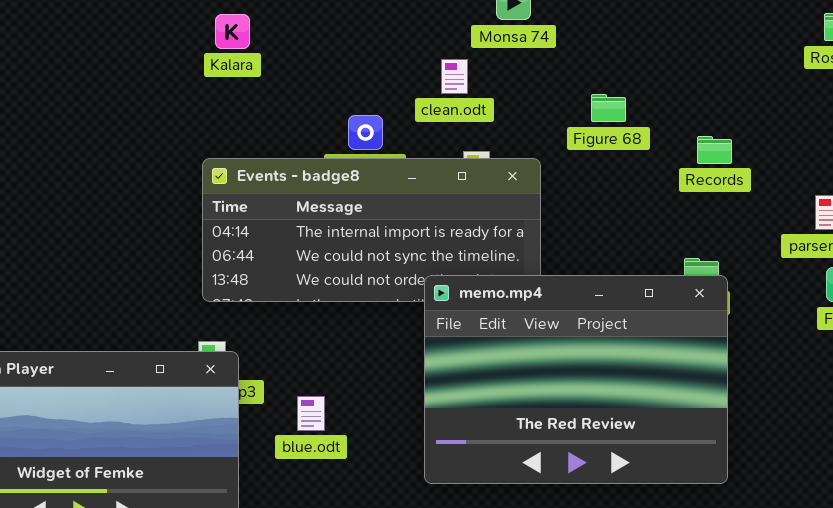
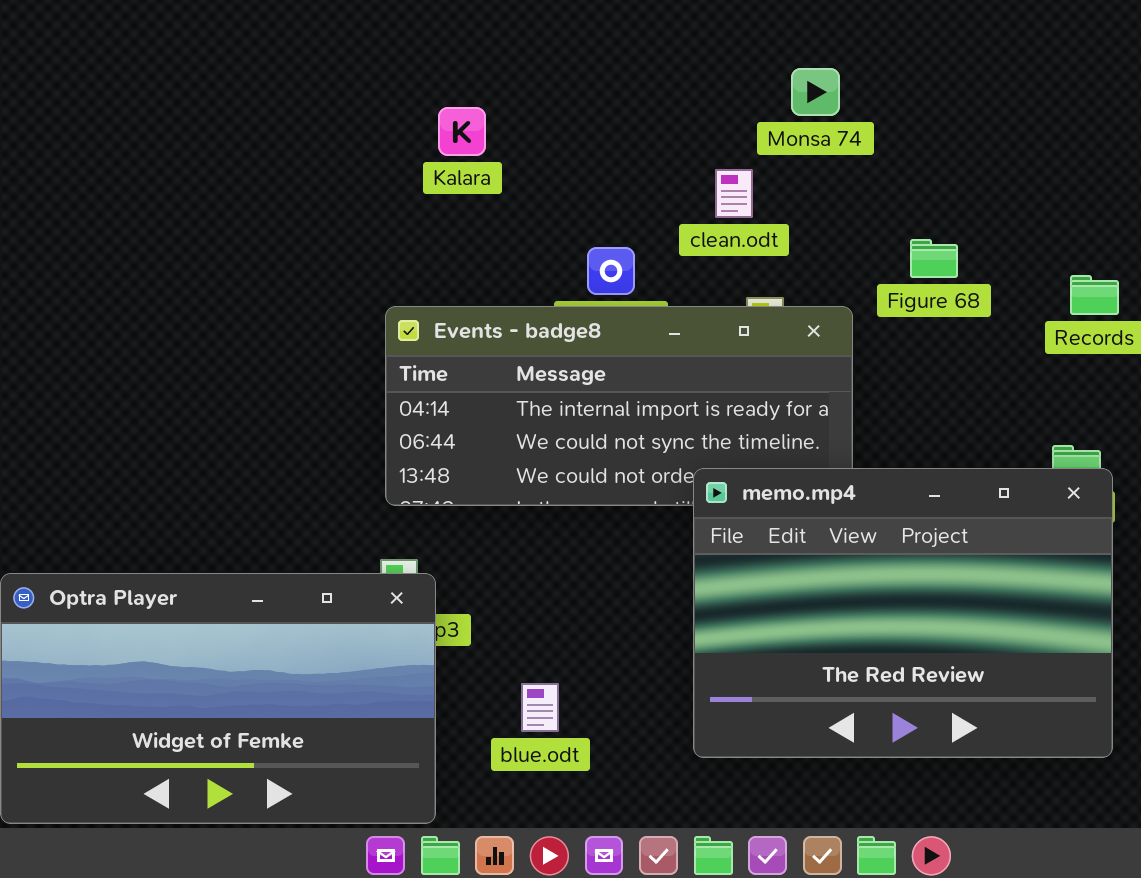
Kalara: [215,14,250,49] -> [438,107,486,156], moved
Figure 68: [591,94,626,122] -> [910,239,958,278], moved
blue.odt: [297,396,325,431] -> [521,683,559,732], moved

